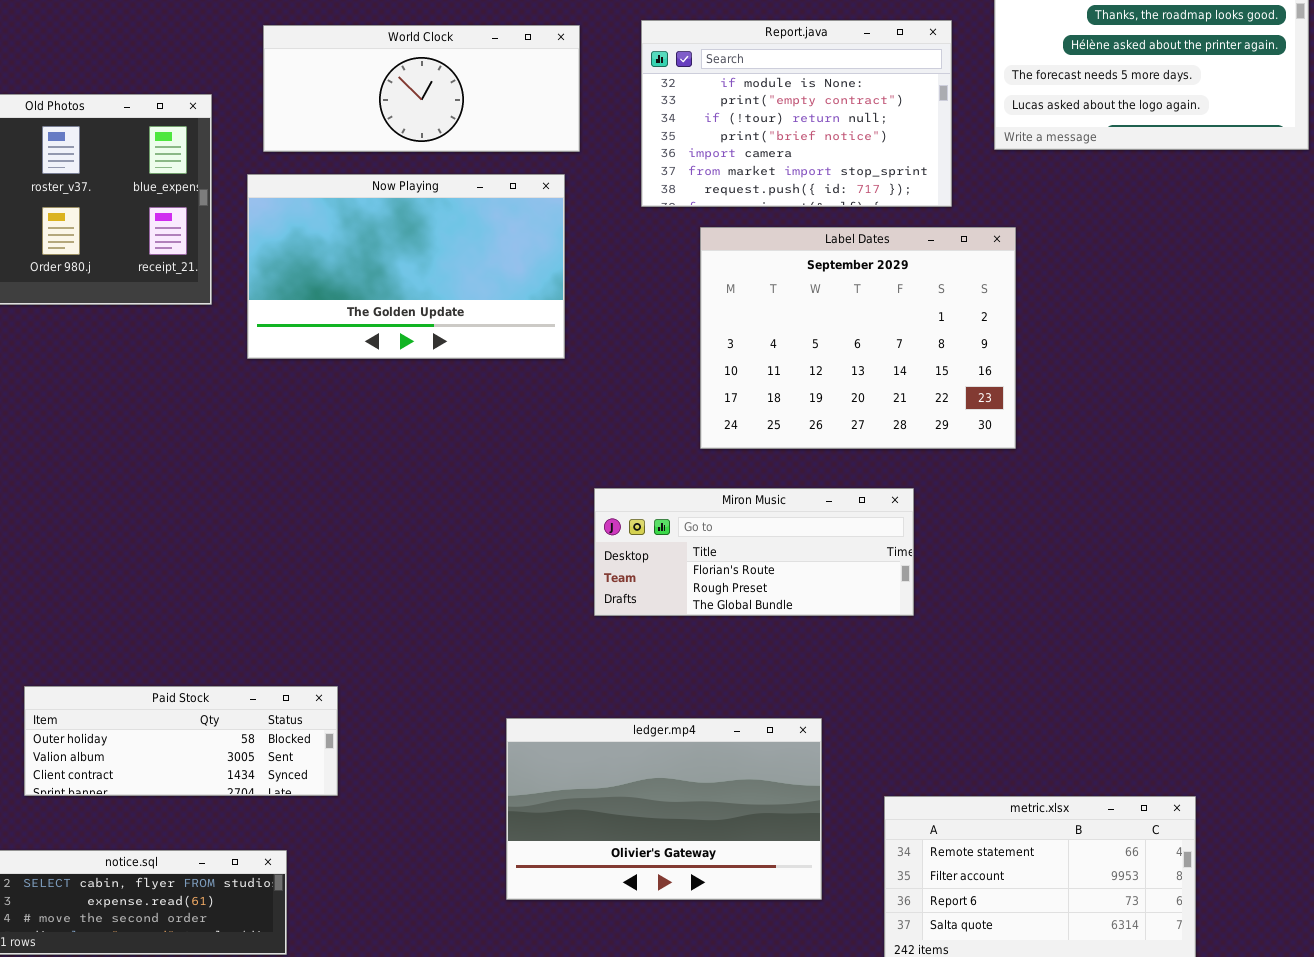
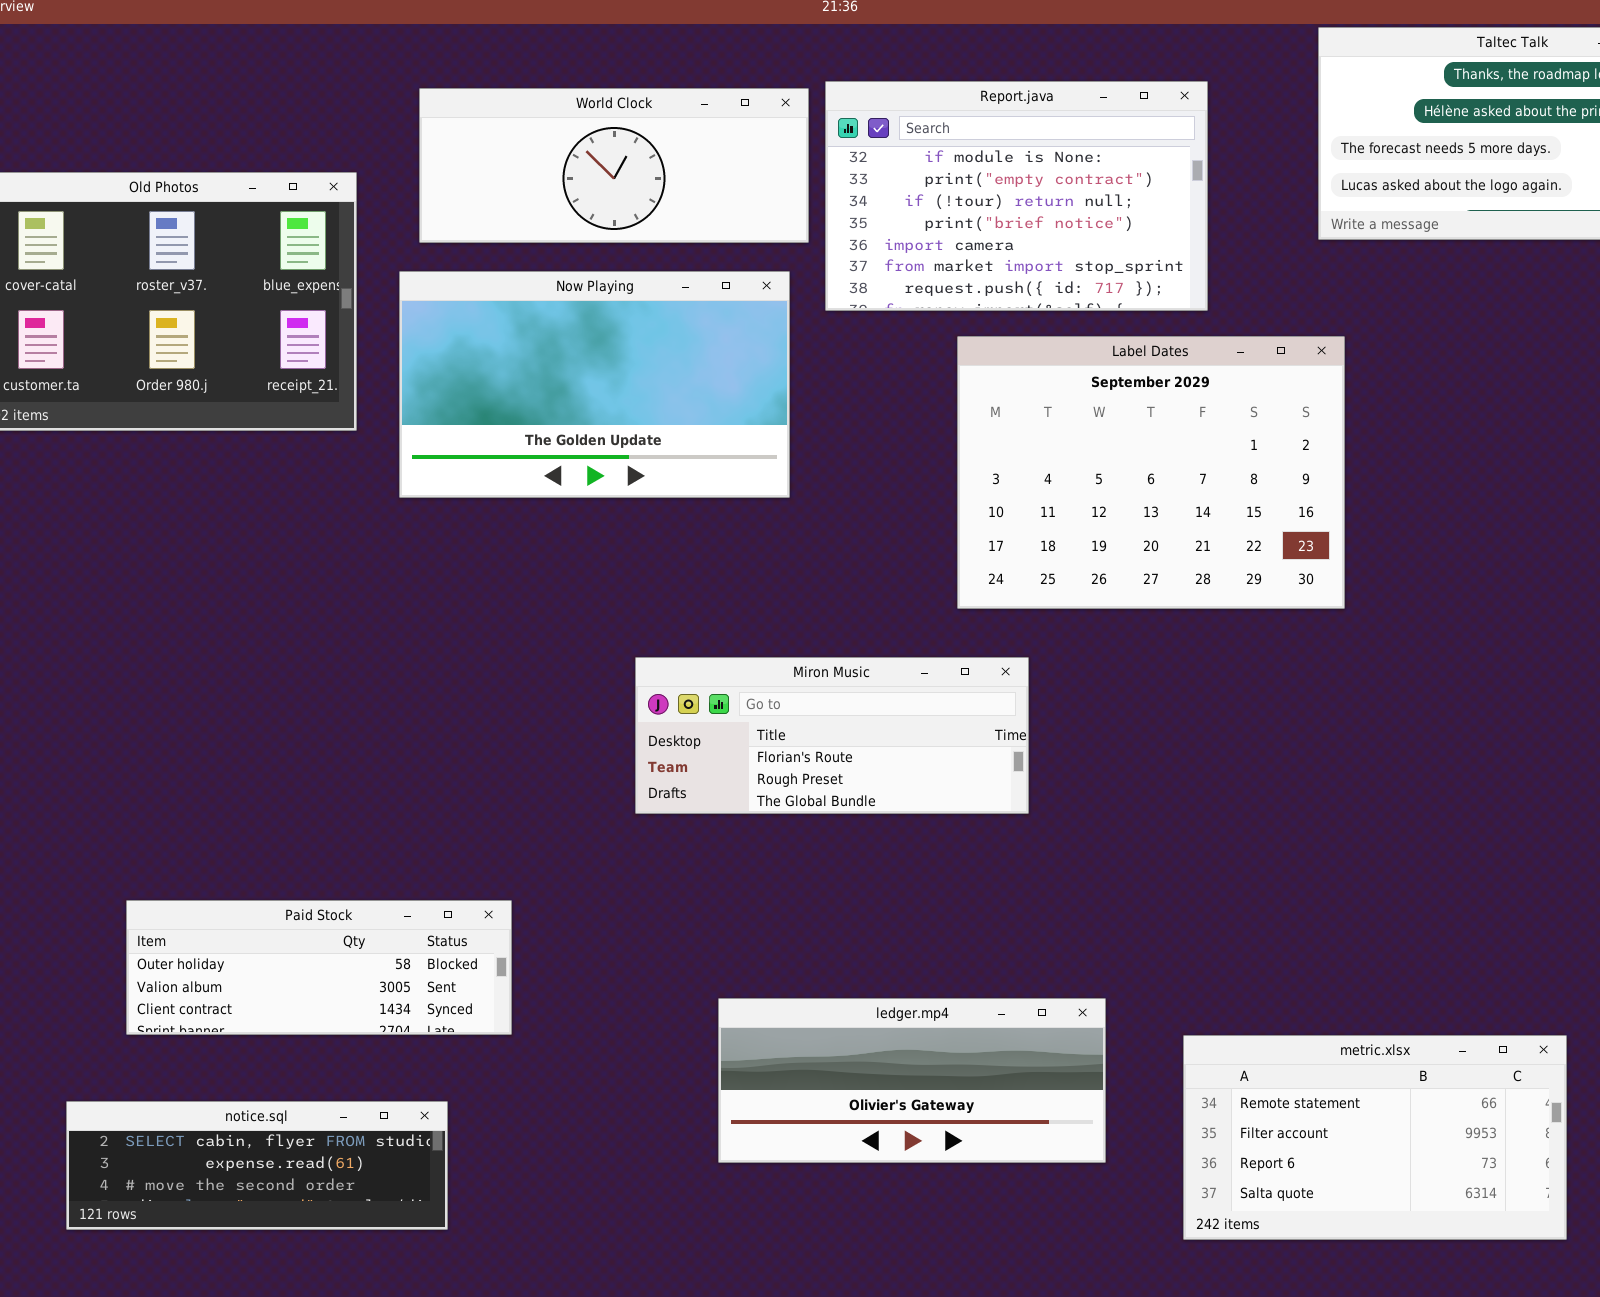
Report.java: [641,20,952,207] -> [825,81,1208,311], moved
Miron Music: [594,488,914,616] -> [635,657,1029,814], moved
ledger.mp4: [506,718,822,900] -> [718,998,1106,1163], resized

